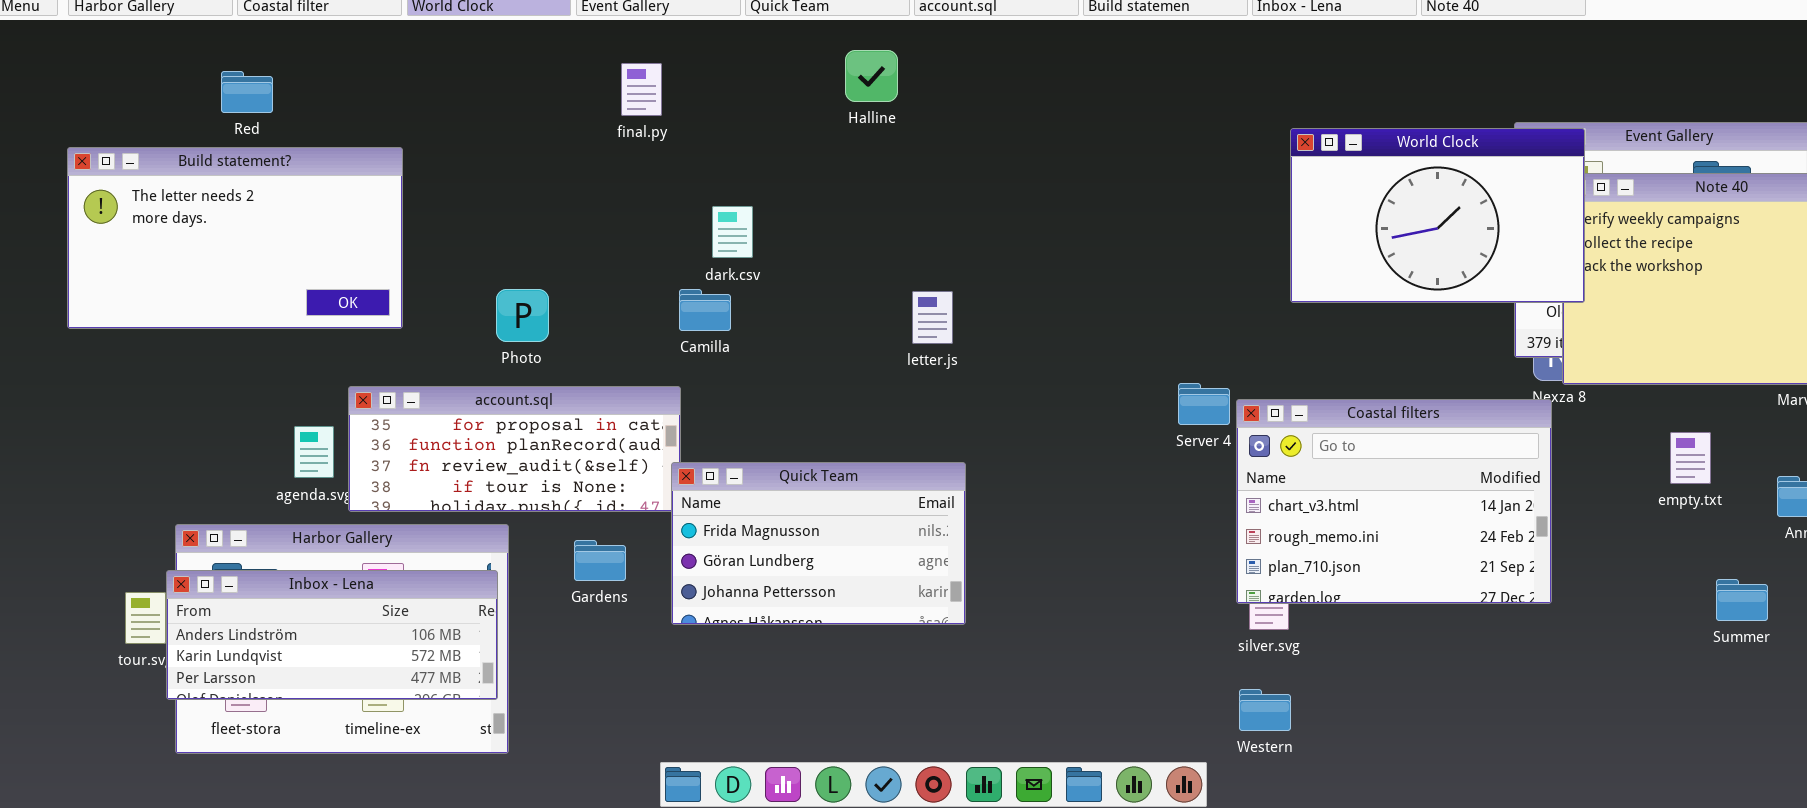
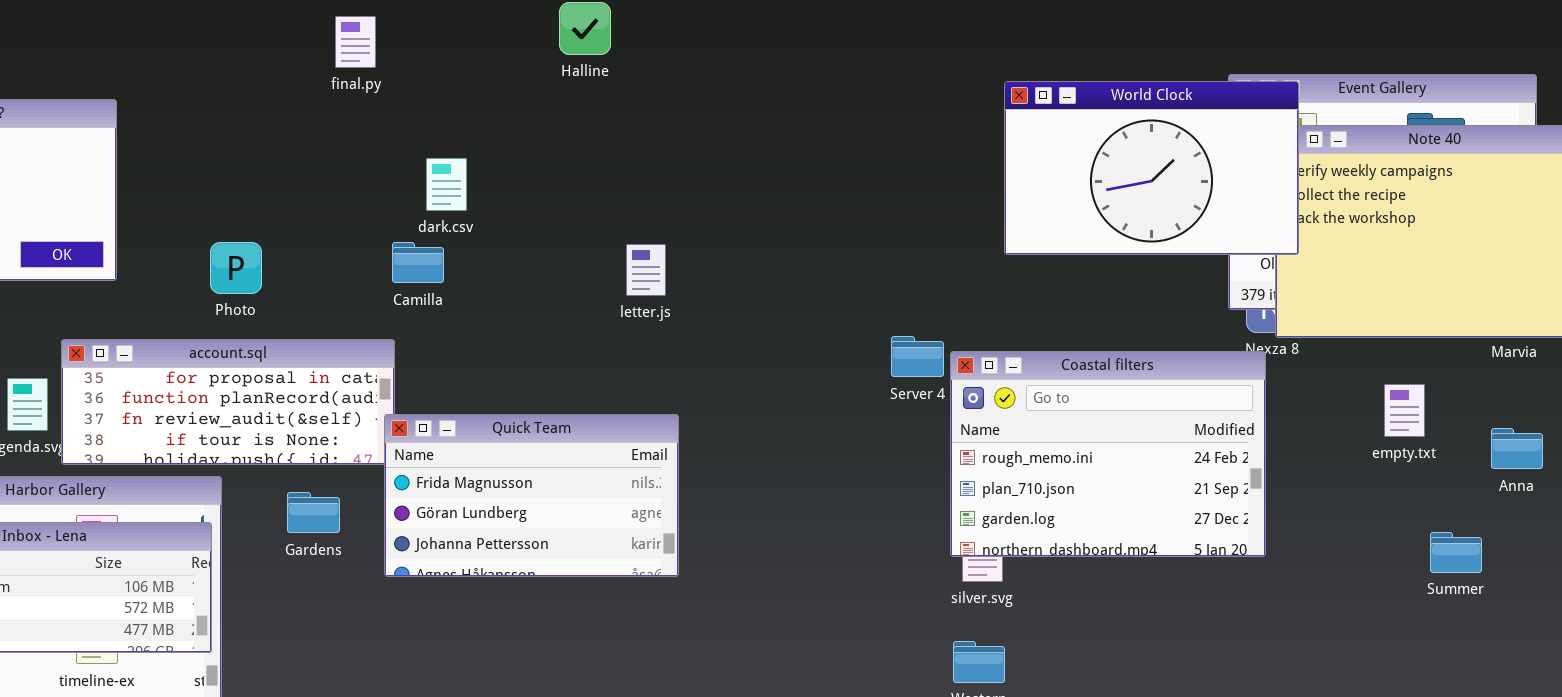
Coastal filters: [1236,399,1552,604] -> [950,351,1266,557], scrolled down 1 row

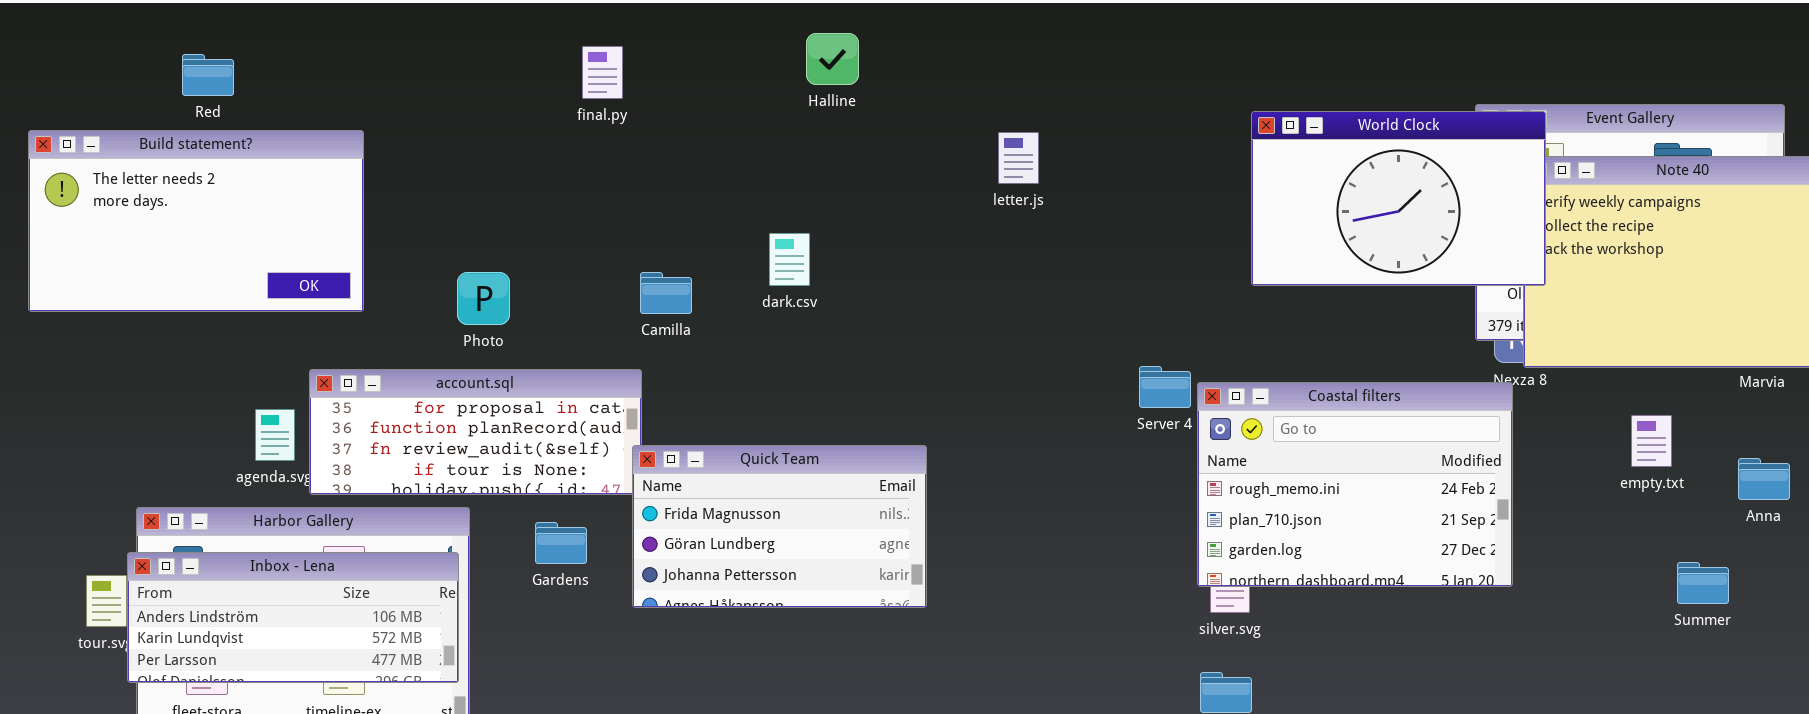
dark.csv: [426,158,467,211] -> [769,233,810,286], moved
letter.js: [626,244,666,296] -> [998,132,1039,184], moved

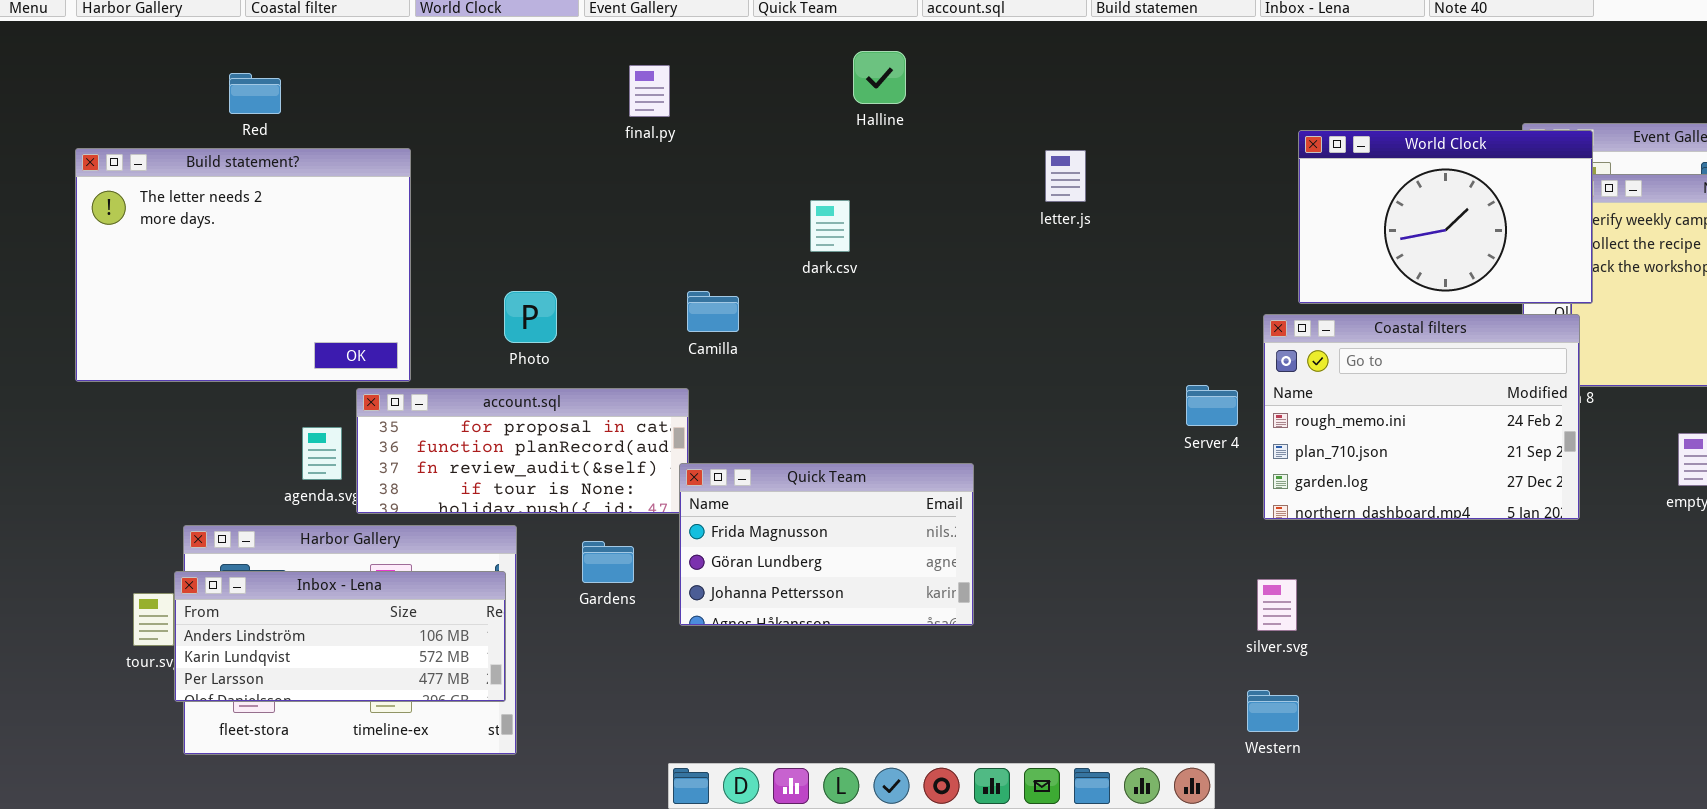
Build statement?: [28,130,364,312] -> [75,148,411,382], resized
dark.csv: [769,233,810,286] -> [810,200,850,252], moved
Coastal filters: [1197,382,1513,587] -> [1263,314,1580,520], moved

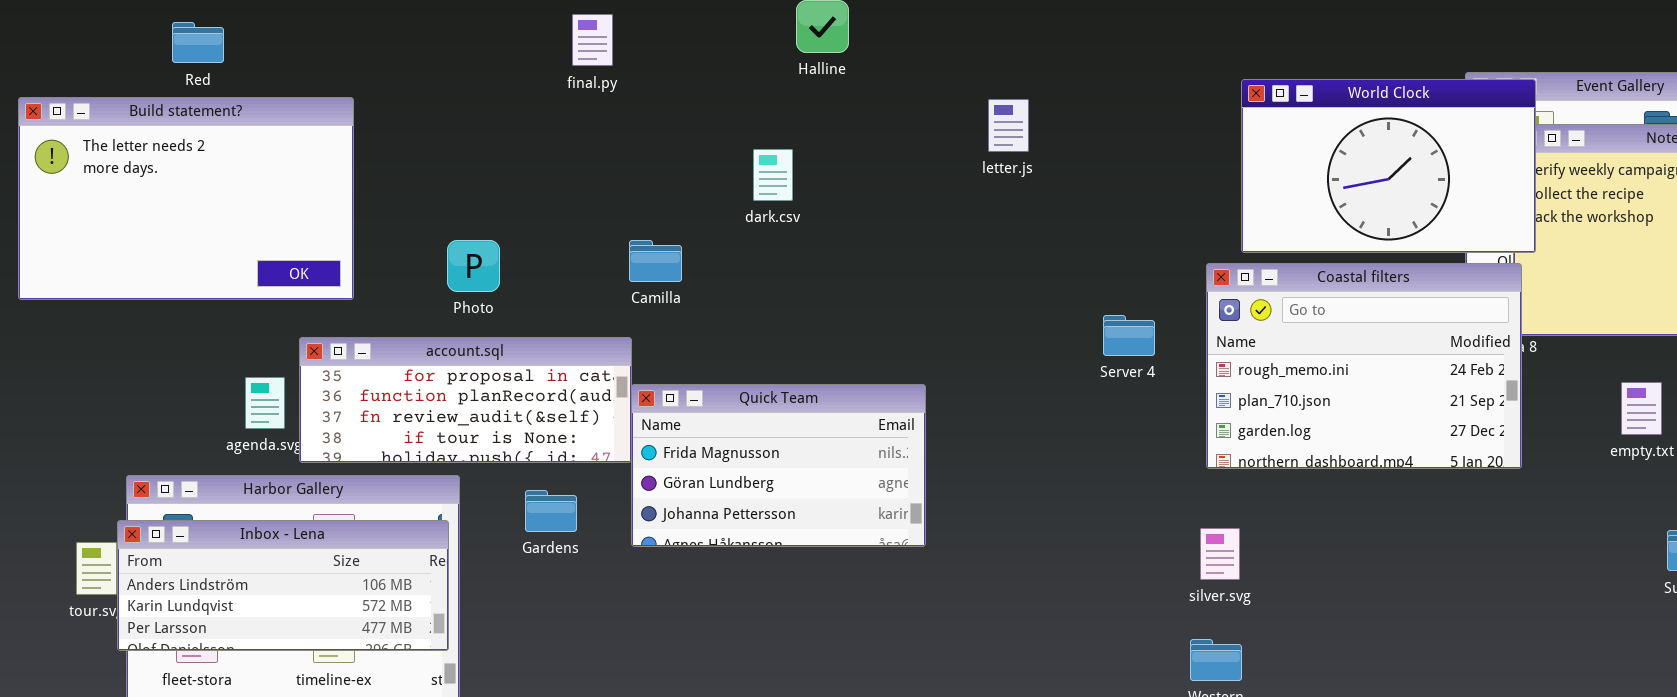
Build statement?: [75,148,411,382] -> [18,97,354,300], resized
Server 4: [1186,385,1238,426] -> [1103,315,1155,356], moved
Quick Team: [679,463,974,626] -> [631,384,926,547], moved

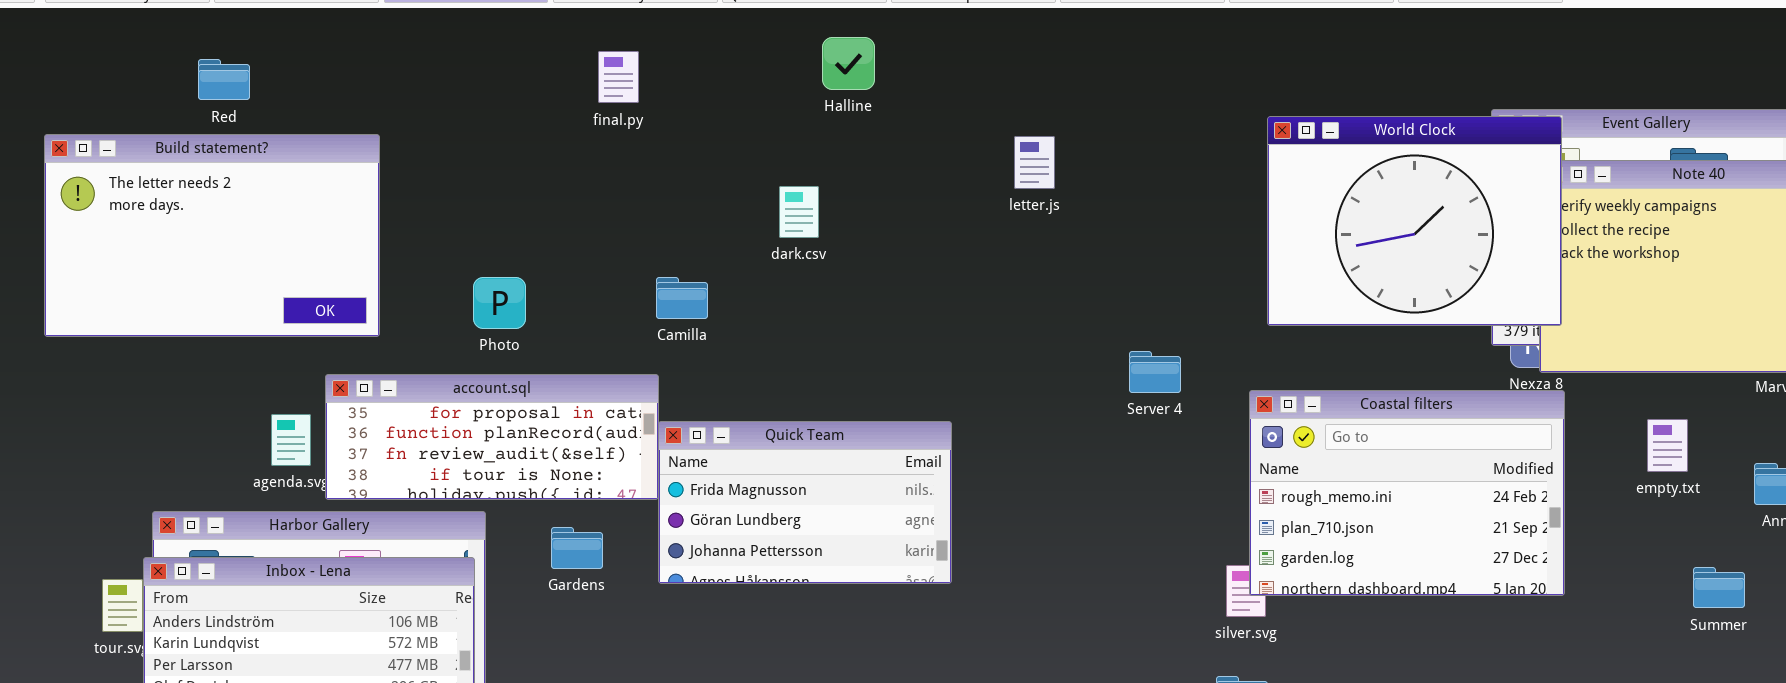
World Clock: [1241,79,1536,253] -> [1267,116,1562,326], resized
Coastal filters: [1206,263,1522,469] -> [1249,390,1565,596], moved

